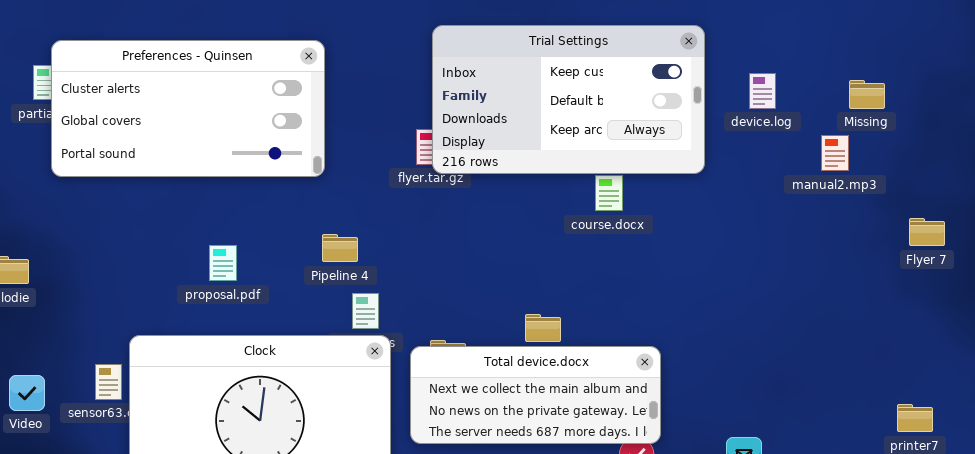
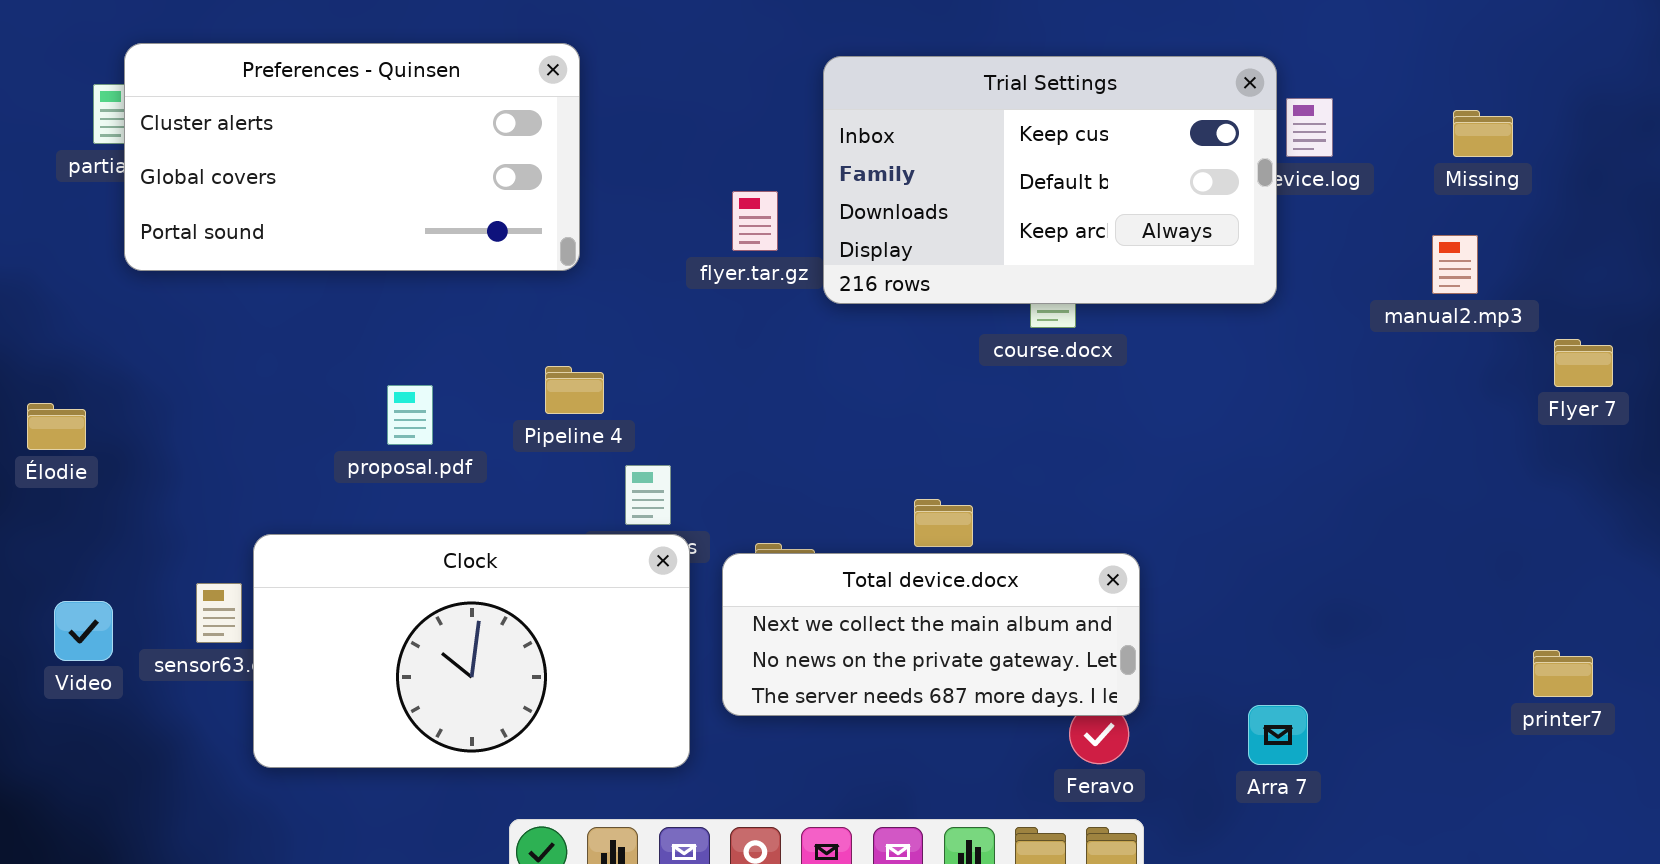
Trial Settings: [432,25,705,174] -> [823,56,1277,304], moved
manual2.mp3: [821,135,849,171] -> [1432,235,1478,294], moved
Pipeline 4: [322,234,358,262] -> [545,366,604,414], moved

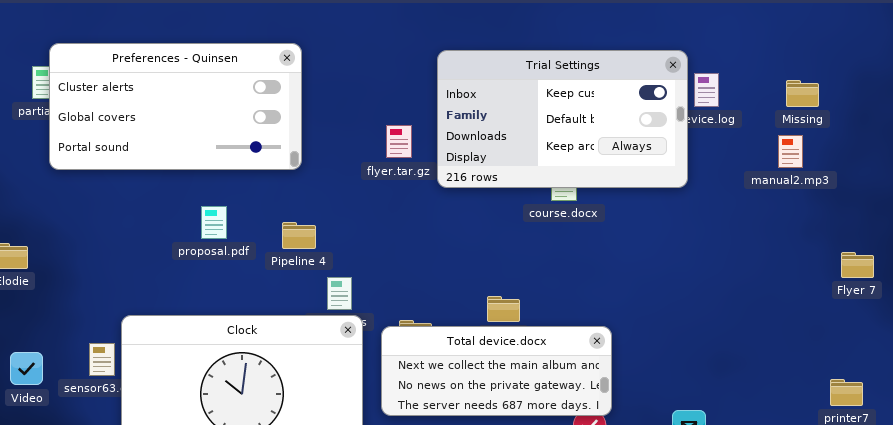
manual2.mp3: [1432,235,1478,294] -> [778,135,803,168], moved
Flyer 7: [1554,339,1613,387] -> [841,252,874,278], moved
proposal.pdf: [387,385,433,445] -> [201,206,227,239], moved

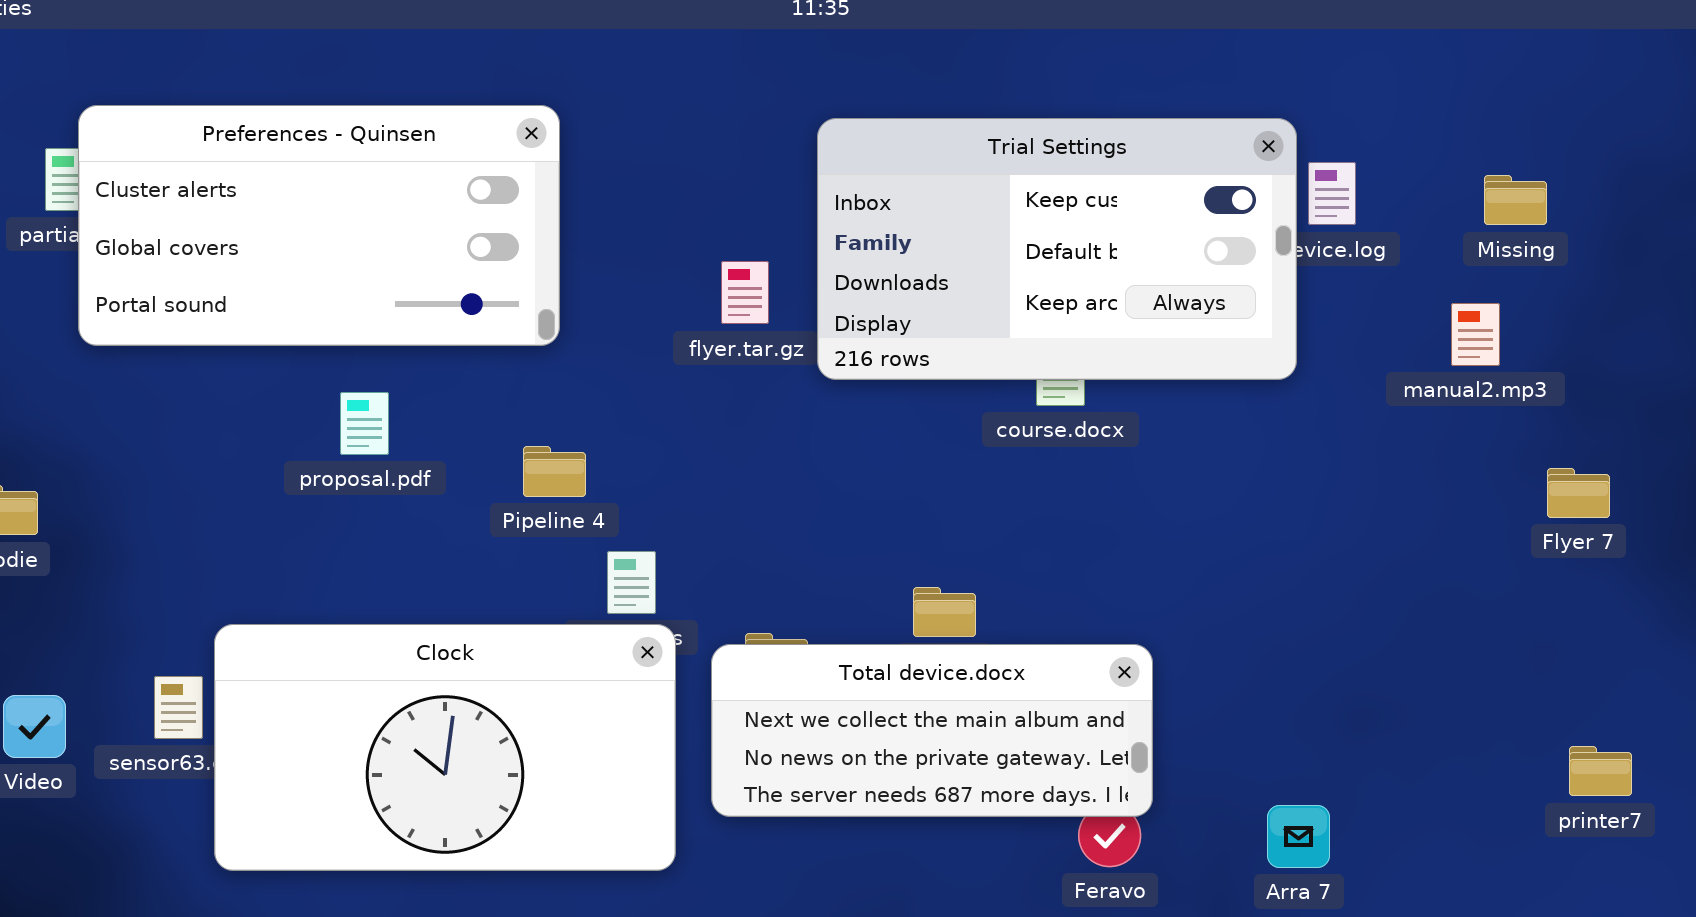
manual2.mp3: [778,135,803,168] -> [1451,303,1500,366], moved
proposal.pdf: [201,206,227,239] -> [340,392,389,455], moved
Flyer 7: [841,252,874,278] -> [1547,468,1610,518], moved

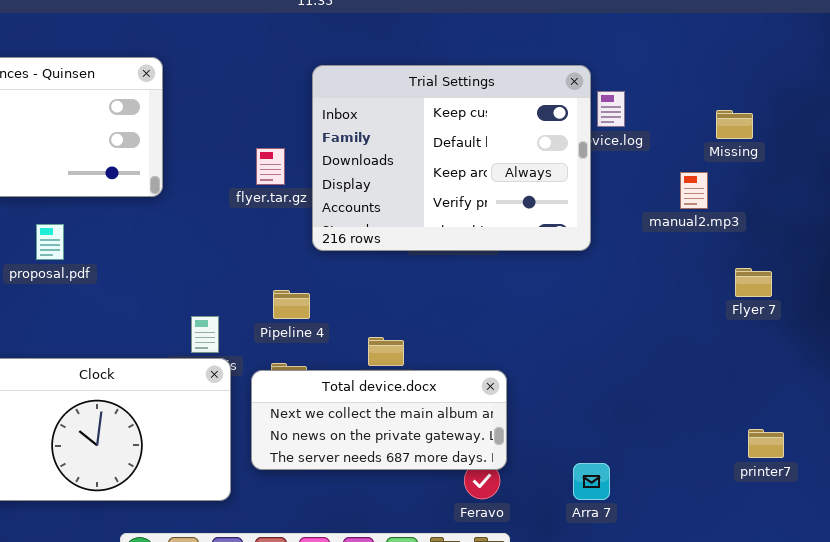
Trial Settings: [817,118,1297,380] -> [312,65,591,251], resized
Missing: [1484,175,1547,225] -> [716,110,753,139], moved
Pipeline 4: [523,446,586,497] -> [273,290,310,319], moved

